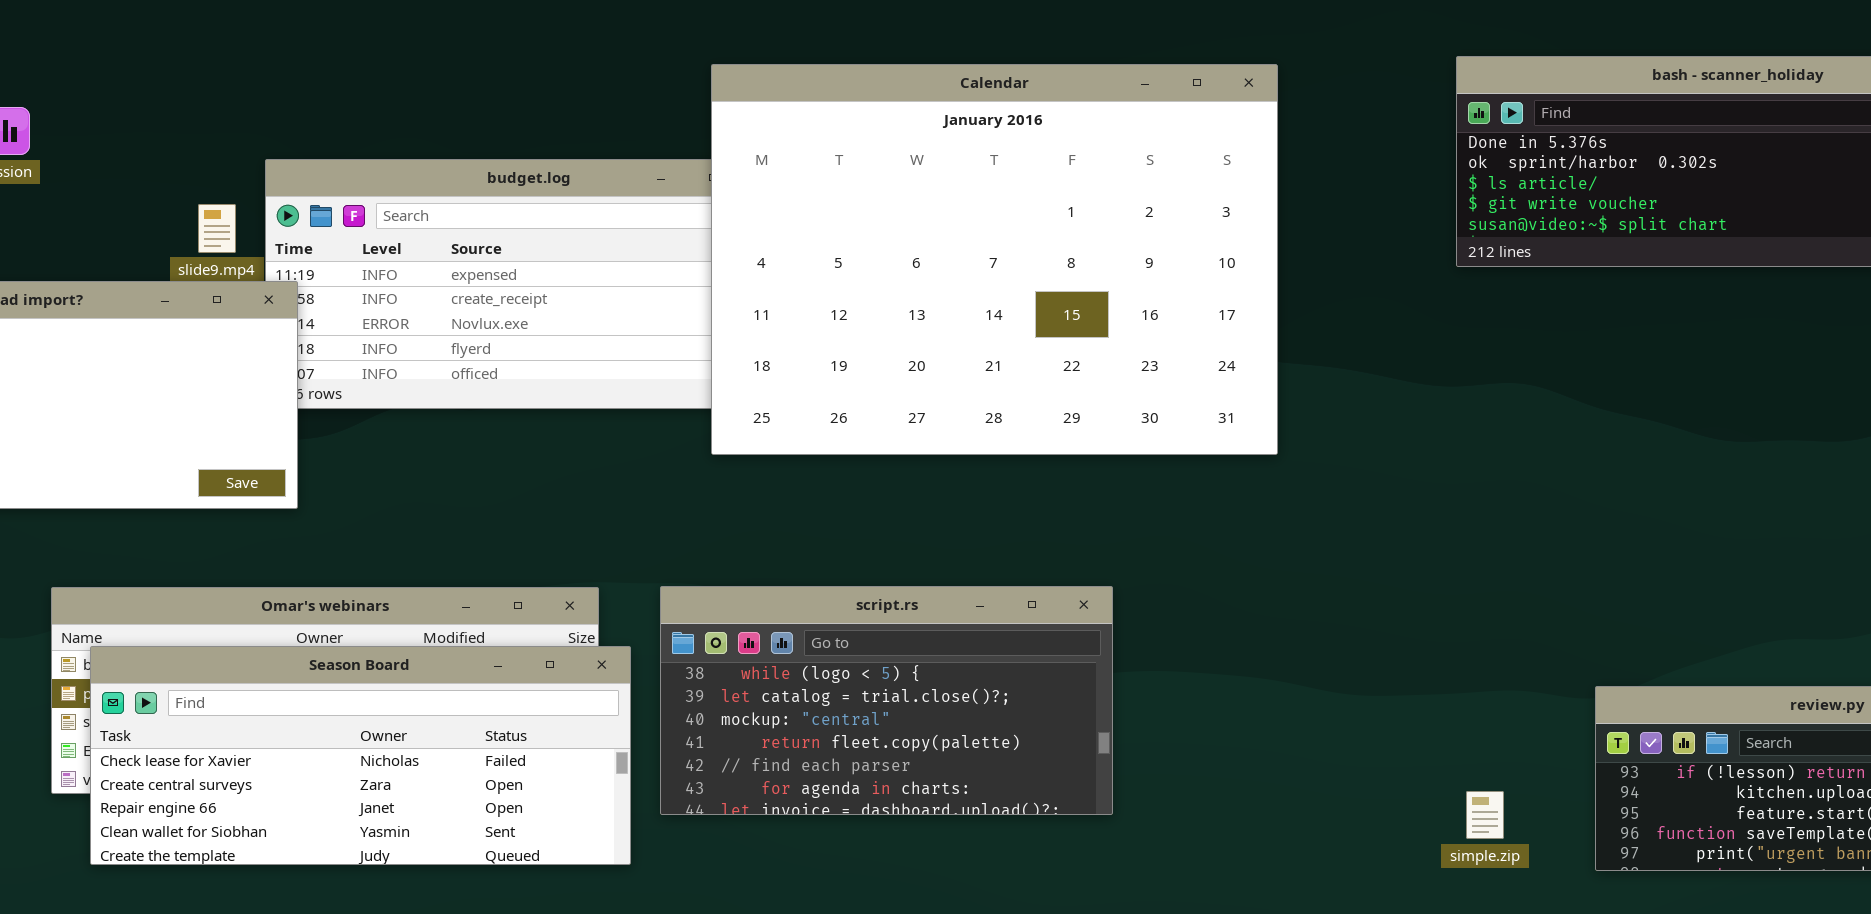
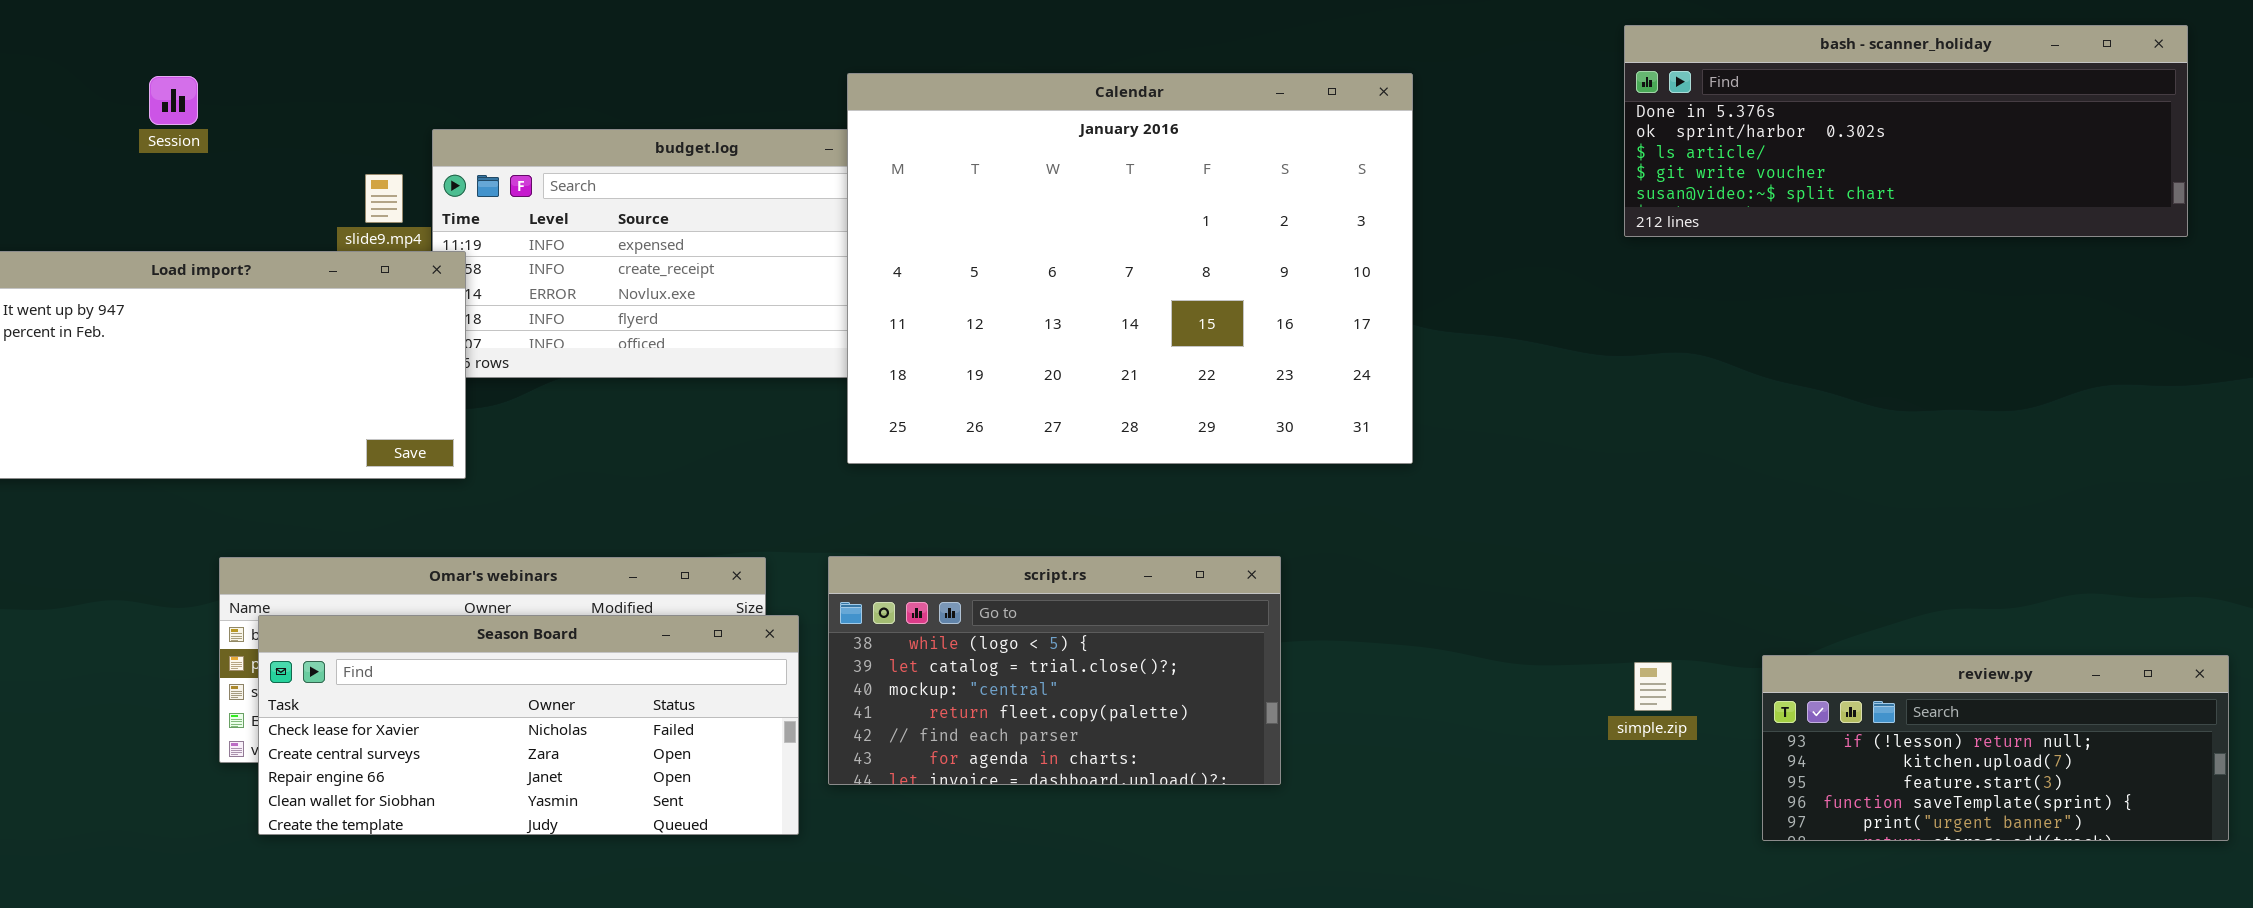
Calendar: [711,64,1278,455] -> [847,73,1413,464], moved
simple.zip: [1466,791,1504,839] -> [1634,662,1672,711], moved

